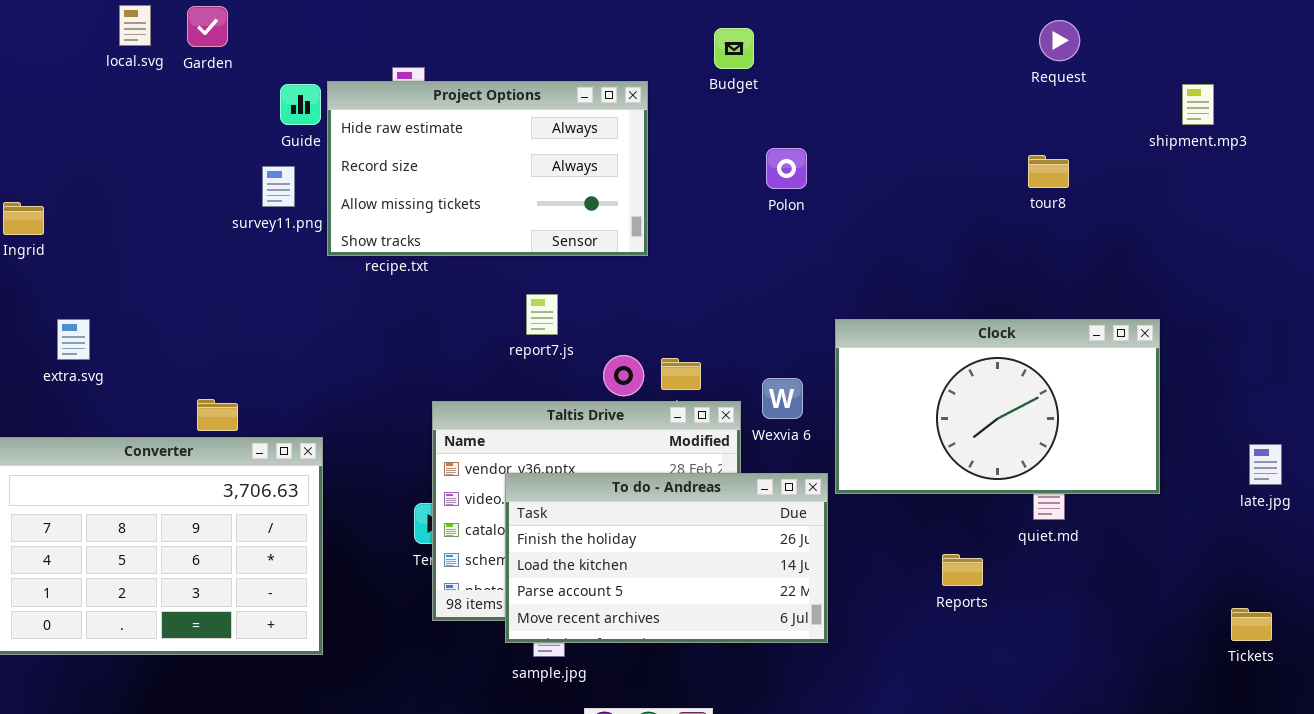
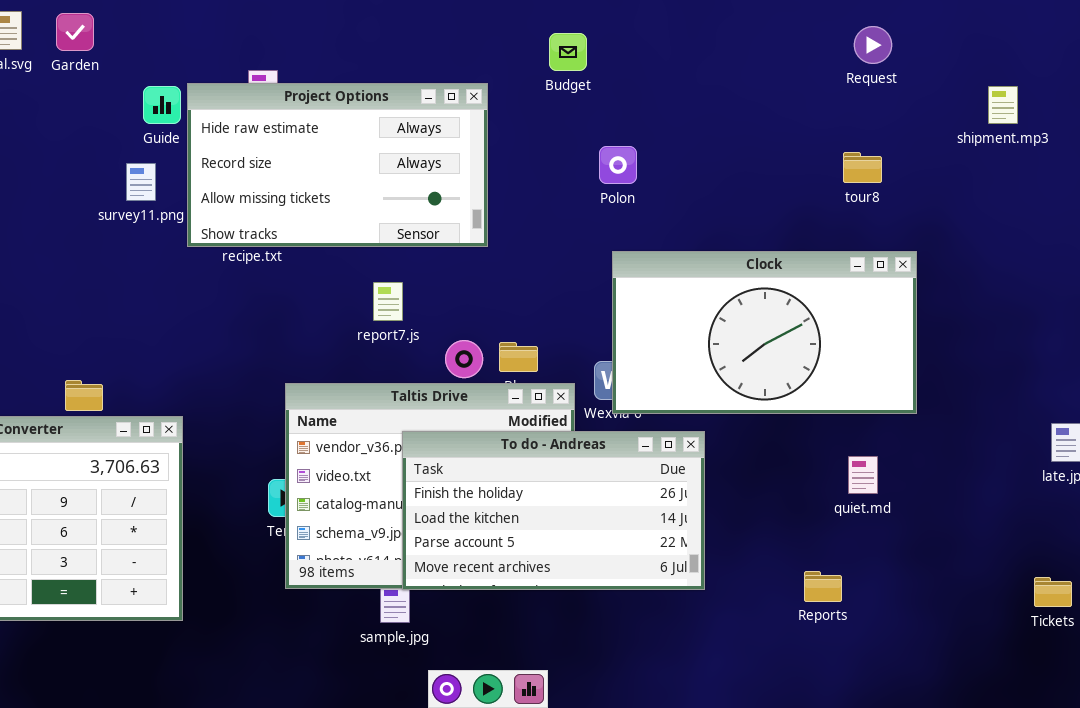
Clock: [835,319,1160,494] -> [612,251,917,414], moved
To do - Andreas: [505,473,828,643] -> [402,431,705,590], moved
Reports: [942,554,983,586] -> [804,571,842,602], moved

